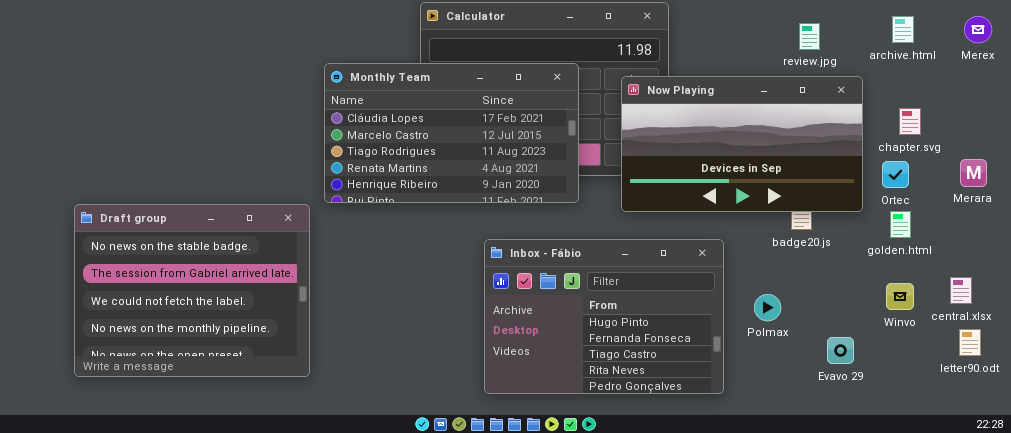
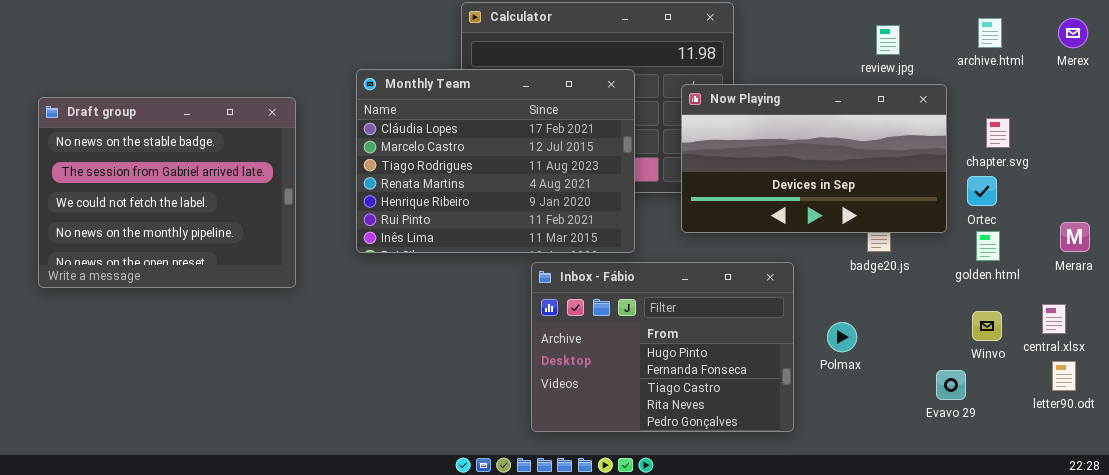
Monthly Team: [324,63,579,203] -> [356,69,635,253], resized
Merara: [960,159,987,187] -> [1060,222,1090,252], moved
Draft group: [74,204,310,377] -> [38,97,296,288], moved
Evavo 29: [827,337,854,364] -> [936,370,966,400], moved

